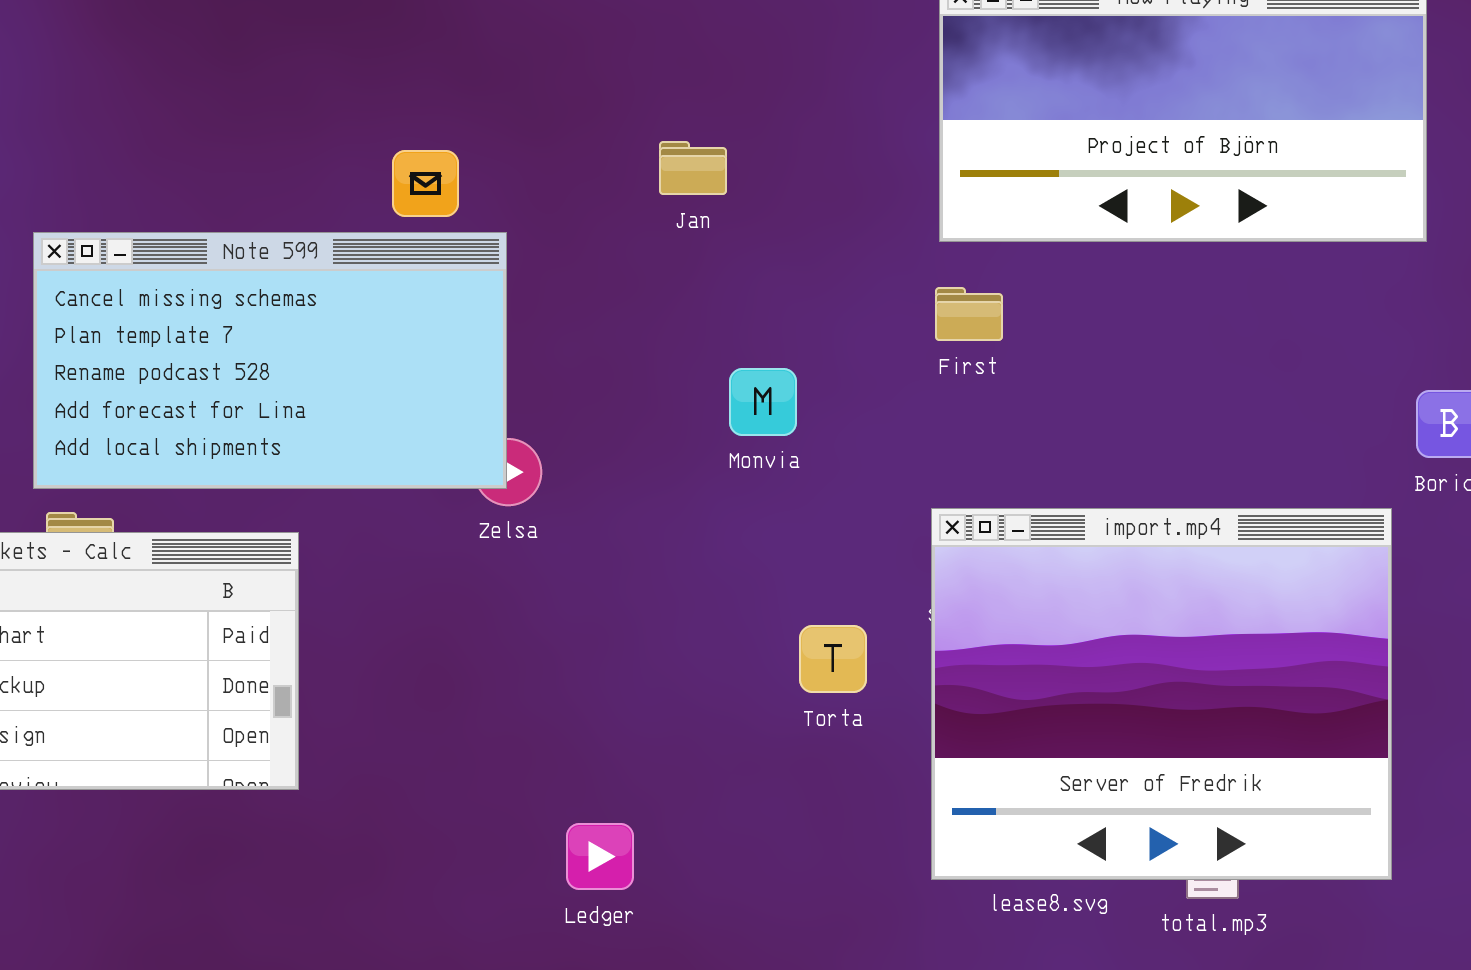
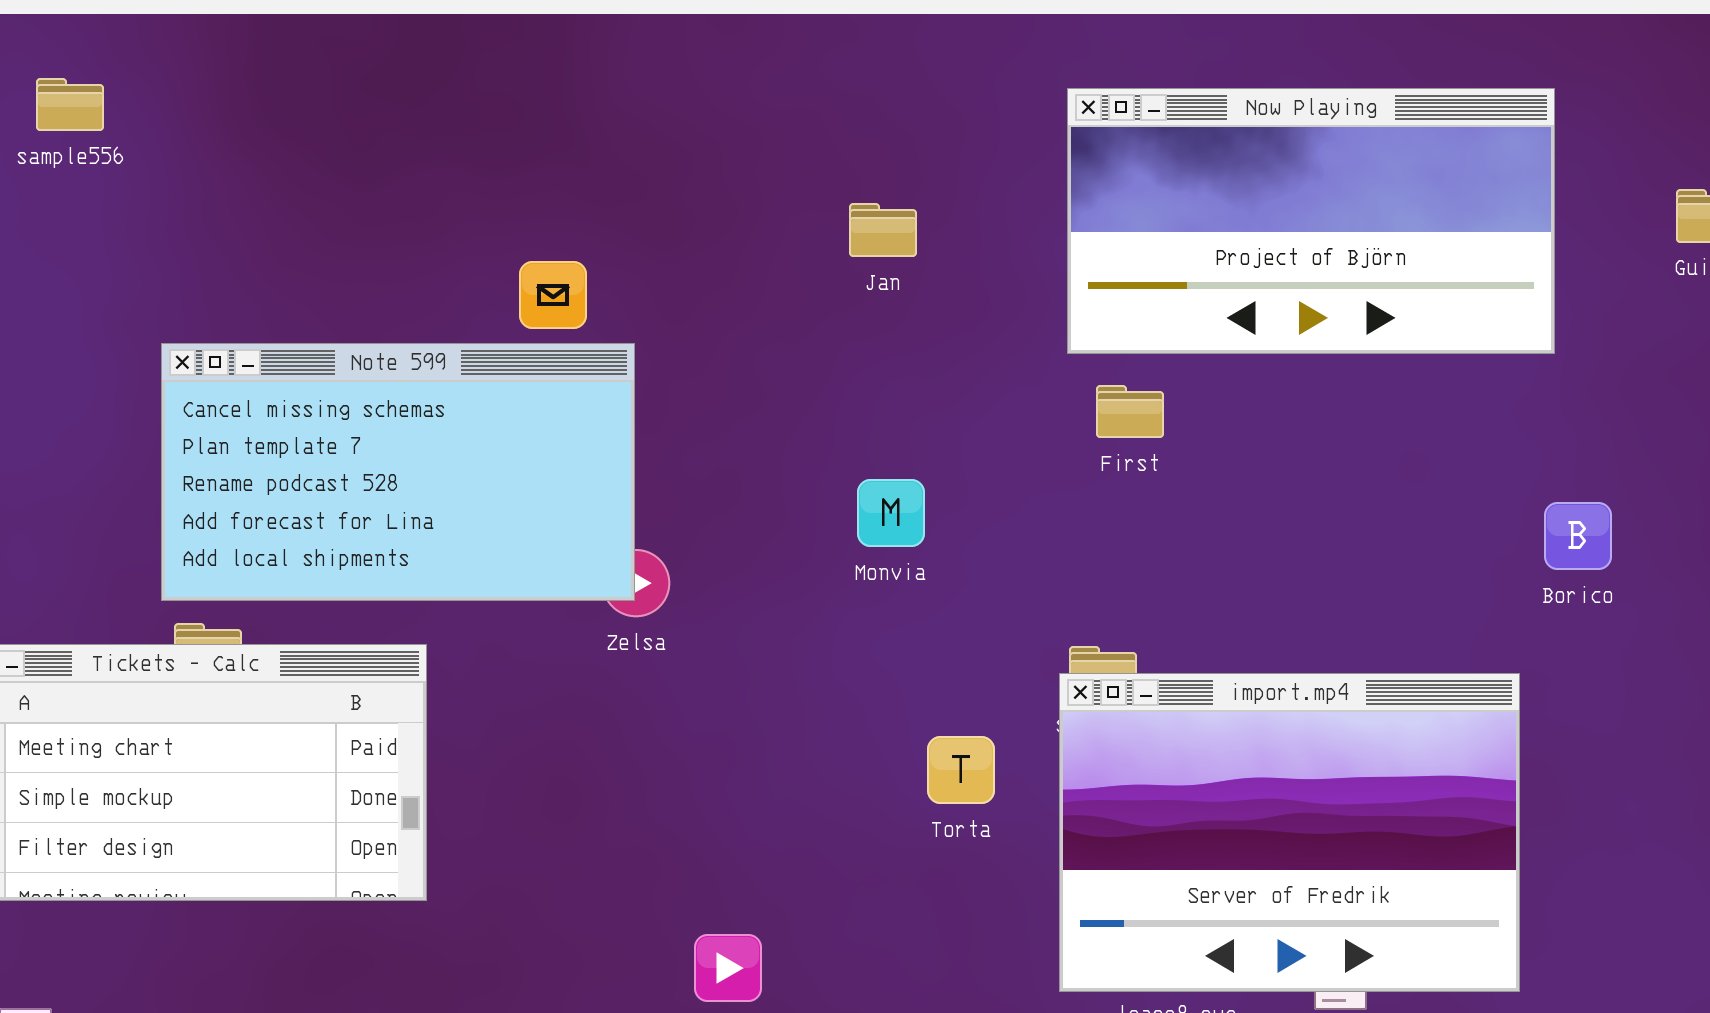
Jan: [659,141,727,195] -> [849,203,917,257], moved
First: [935,287,1003,341] -> [1096,385,1164,438], moved
import.mp4: [931,508,1392,880] -> [1059,673,1520,992], resized

